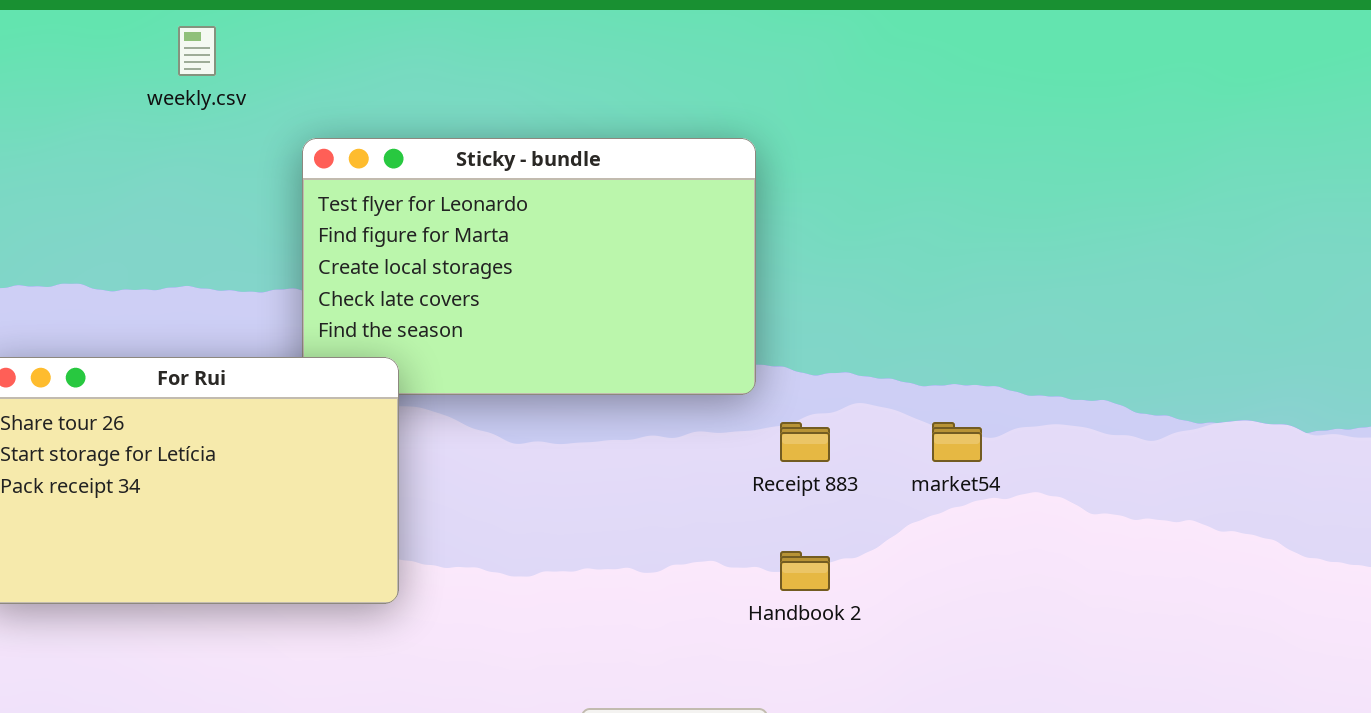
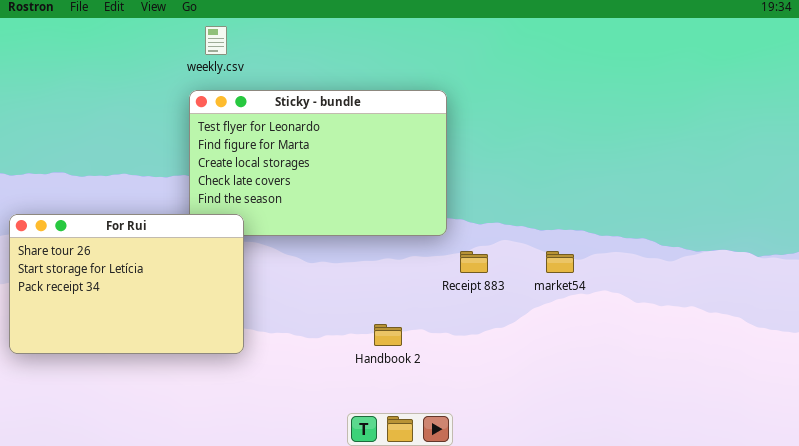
weekly.csv: [178,26,216,76] -> [205,26,227,55], moved
Handbook 2: [780,551,830,591] -> [374,324,402,346], moved

